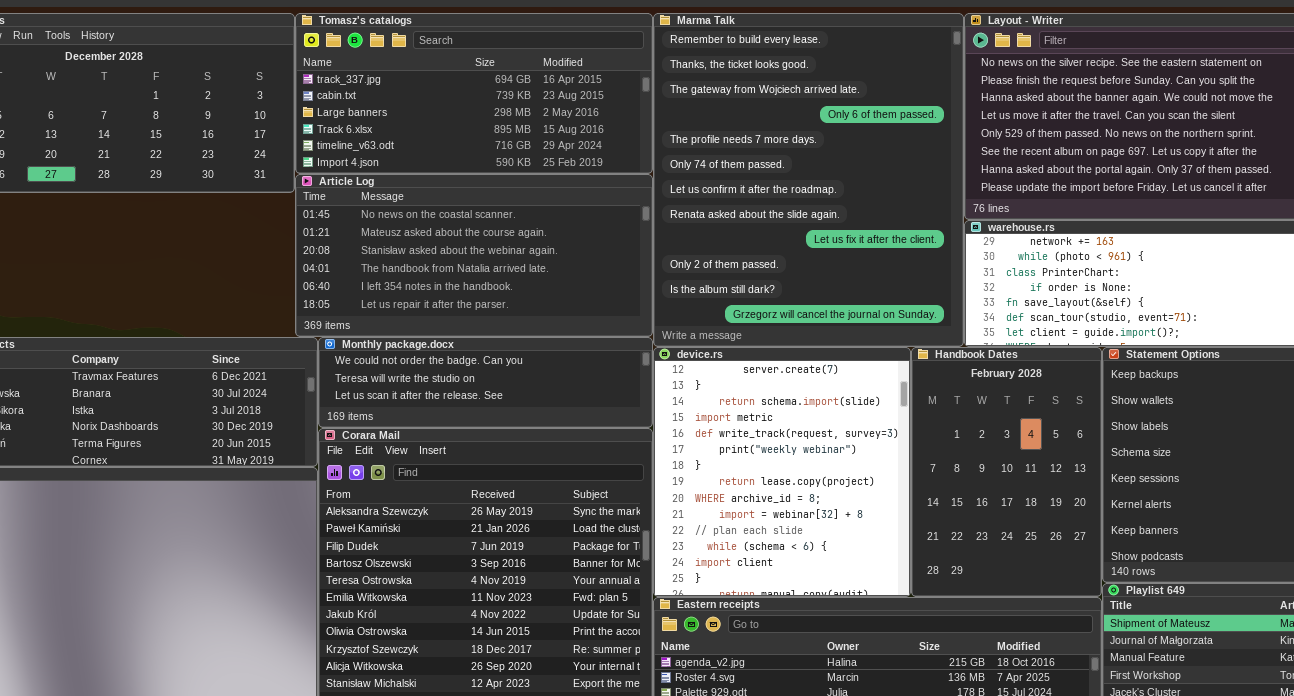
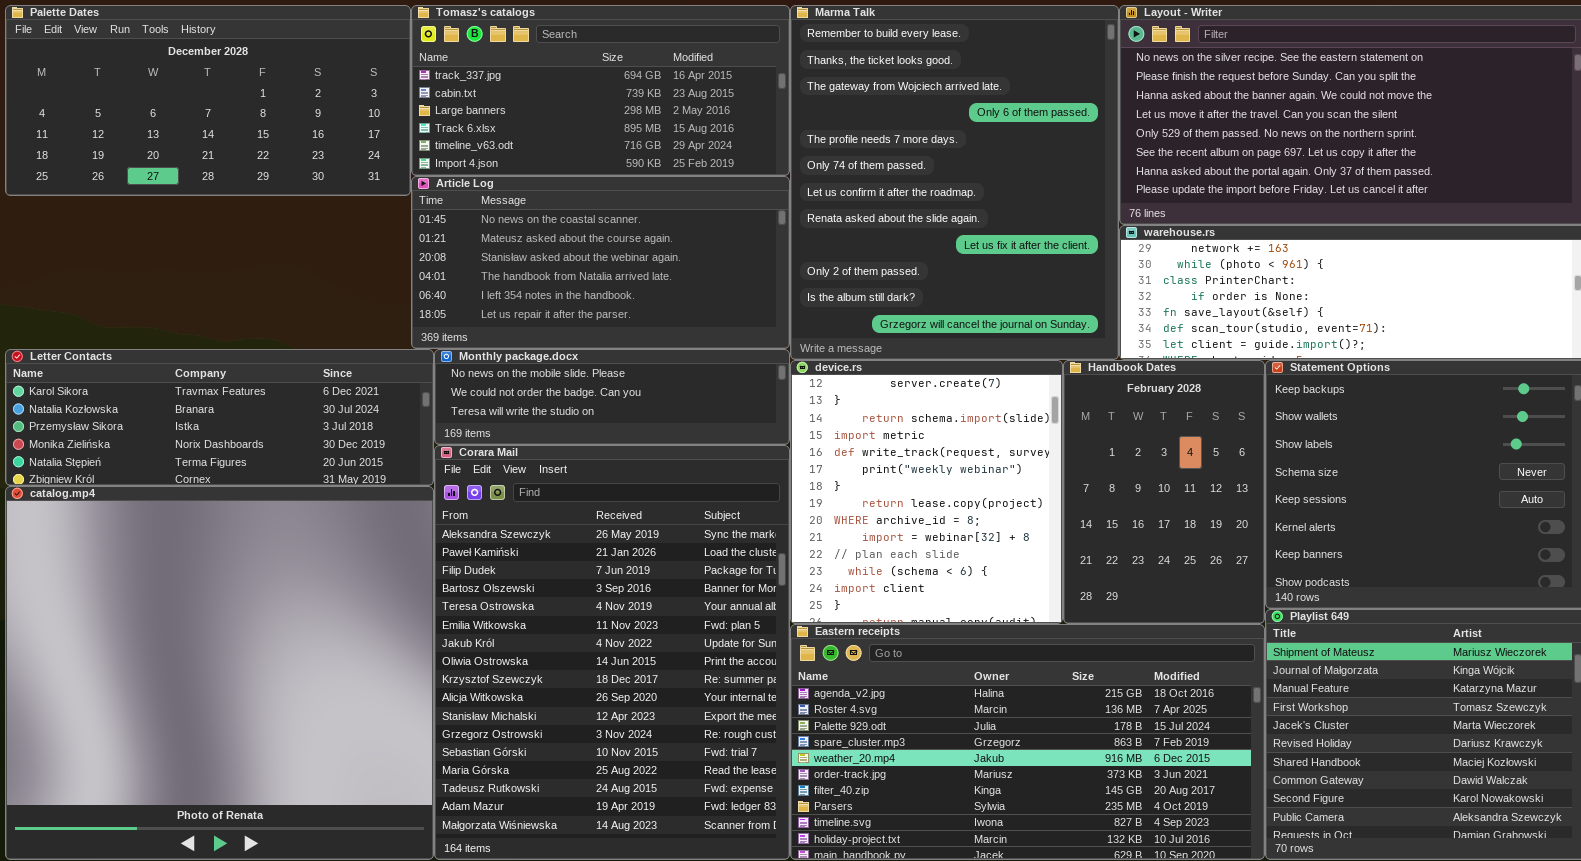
Monthly package.docx: [318,337,653,428] -> [434,349,790,445], scrolled up 1 row

